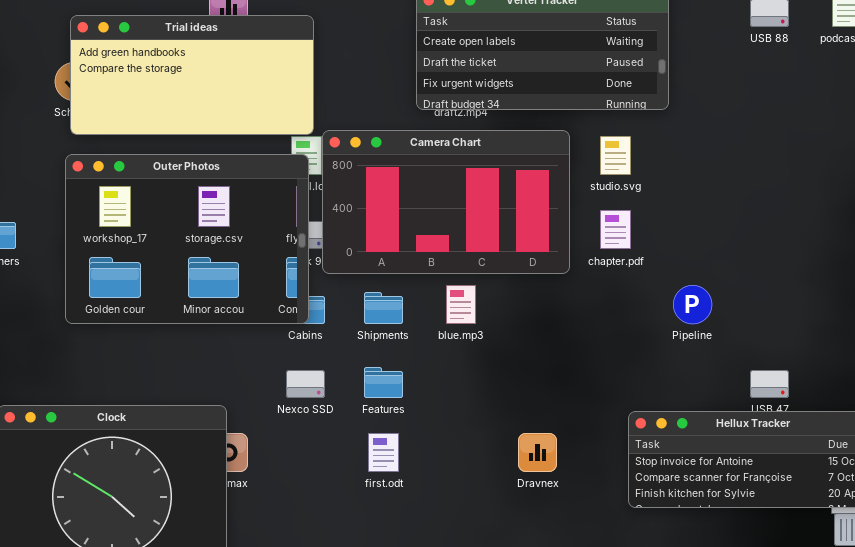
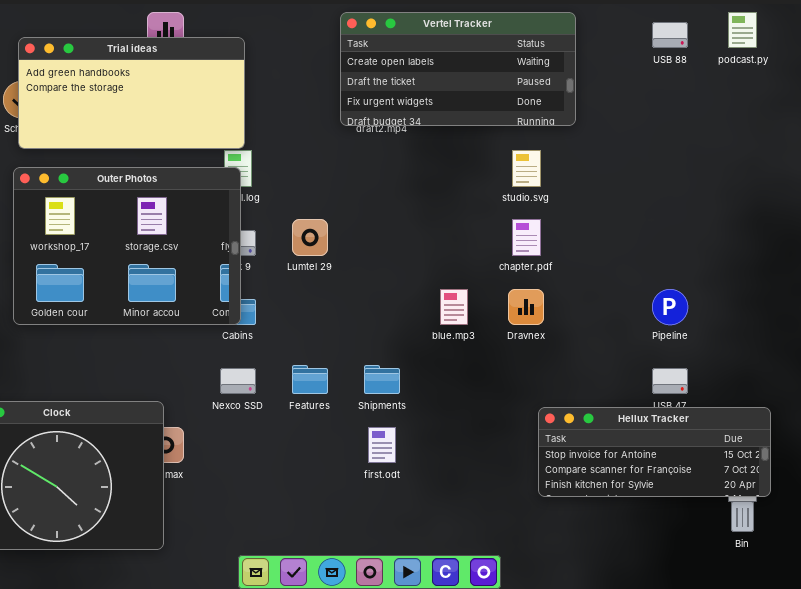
Camera Chart: [322,130,570,274] -> none, closed
blue.mp3: [446,285,476,324] -> [440,289,468,325], moved
Pipeline: [673,285,712,324] -> [652,289,688,325], moved
Shipments: [364,292,403,324] -> [364,365,400,394], moved
first.odt: [368,433,399,472] -> [368,427,396,463], moved
Dravnex: [518,433,557,472] -> [508,289,544,325], moved

